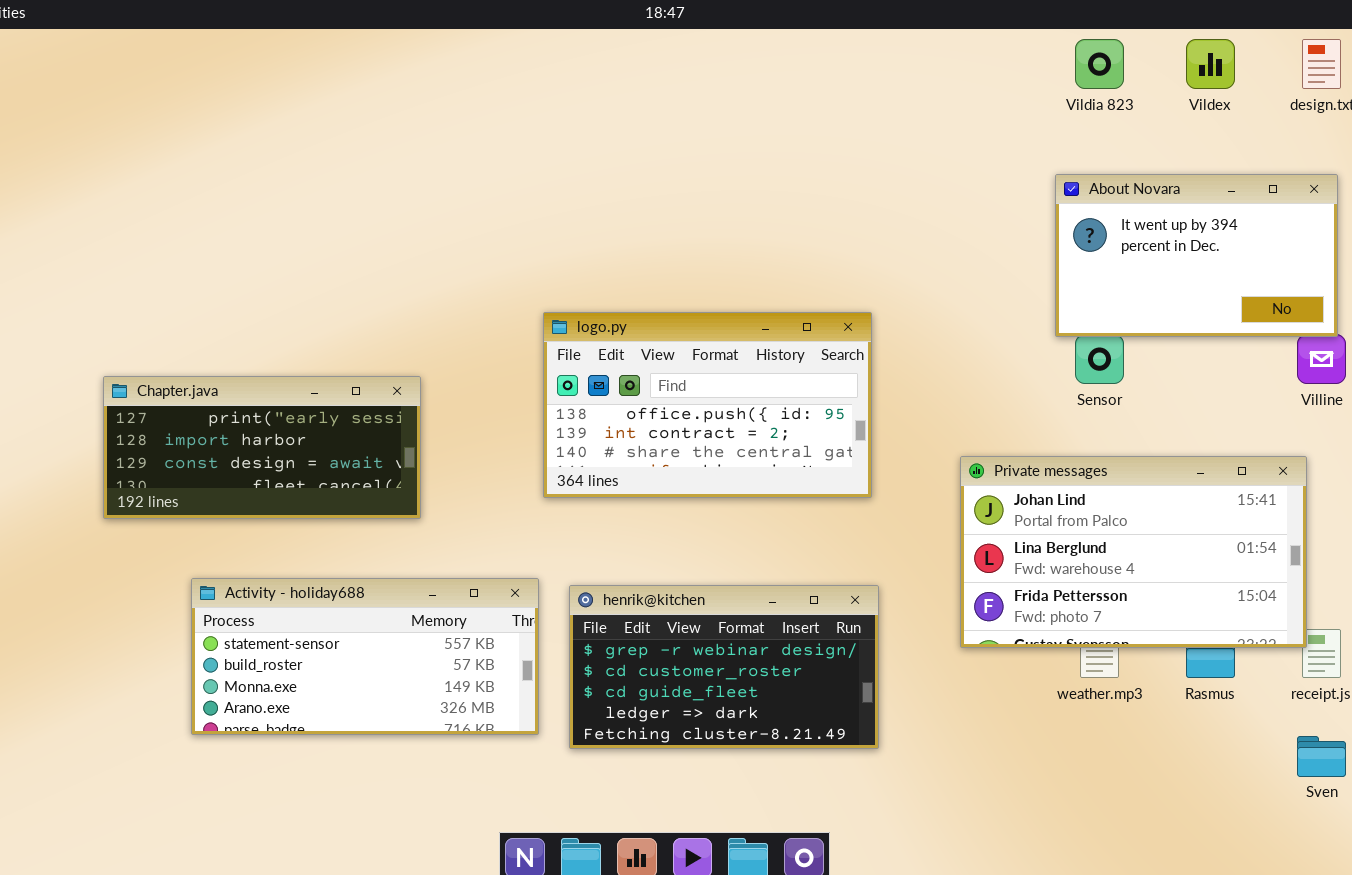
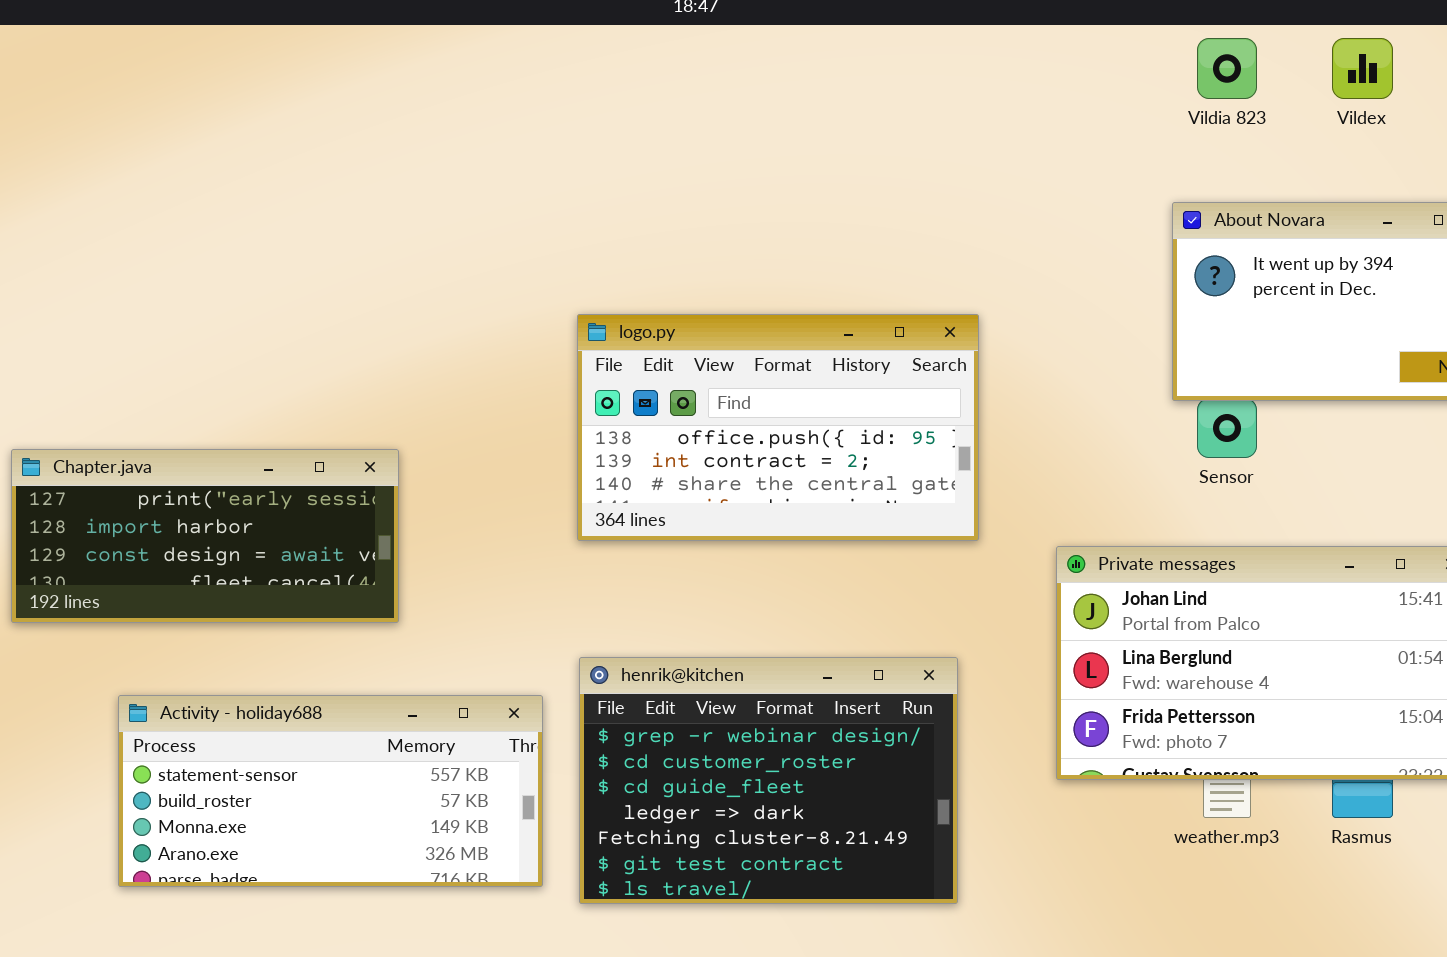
logo.py: [543,312,872,498] -> [577,314,979,541], moved
henrik@kitchen: [569,585,879,749] -> [579,657,958,904], resized

